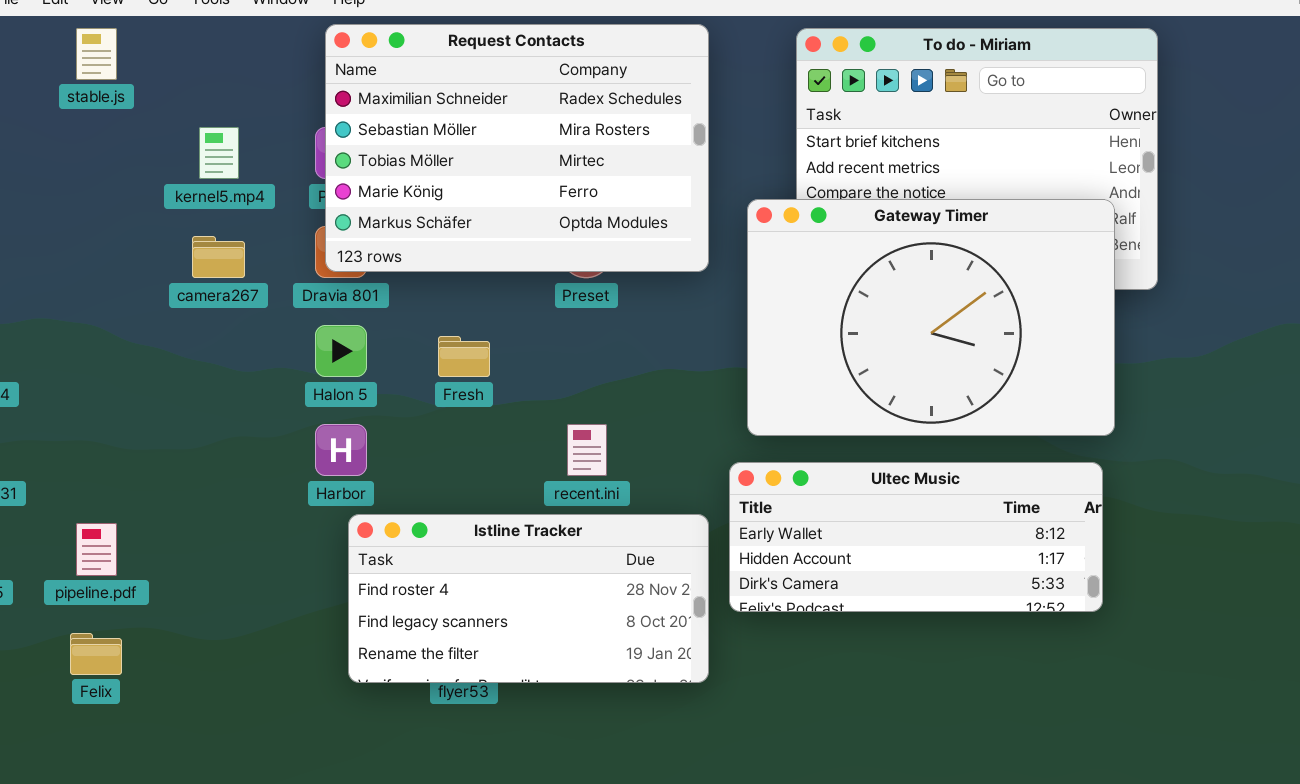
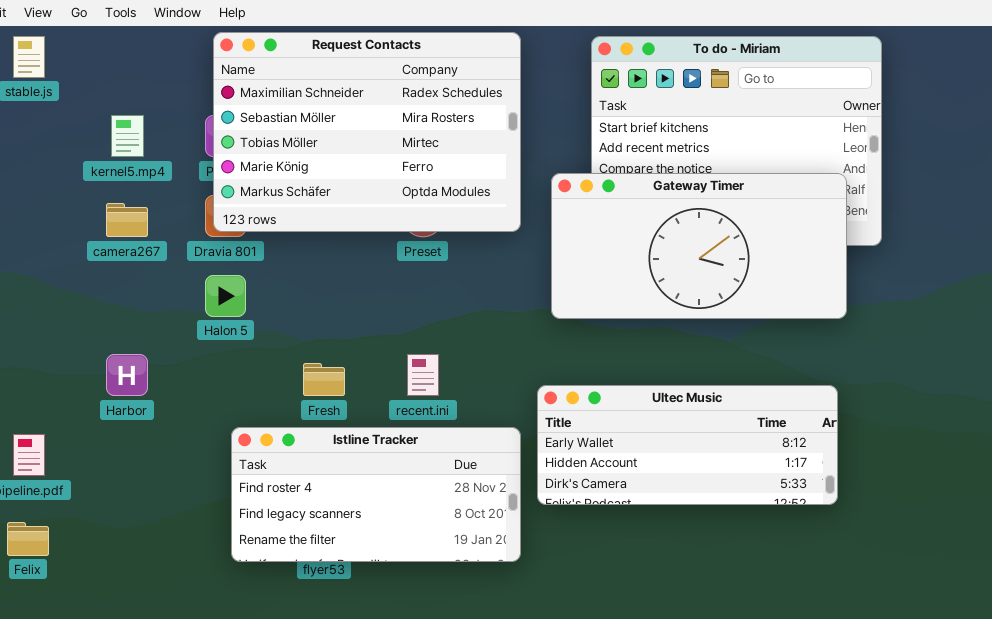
Gateway Timer: [747,199,1115,436] -> [551,173,847,319], resized
Fresh: [438,336,490,377] -> [303,363,345,396], moved
Harbor: [315,424,367,476] -> [106,354,148,396], moved

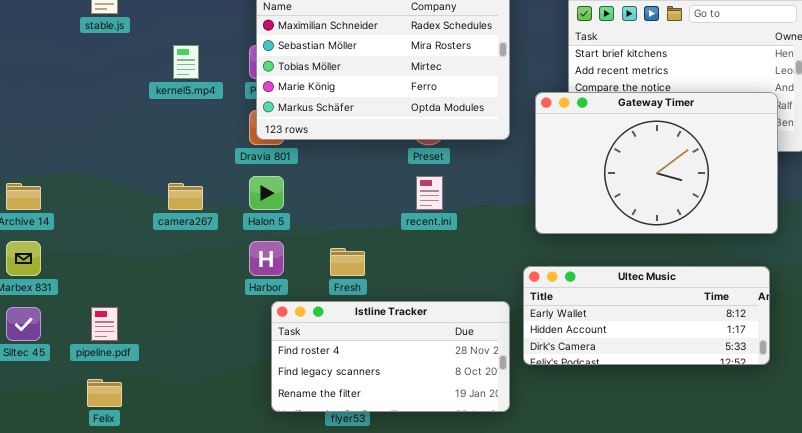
Gateway Timer: [551,173,847,319] -> [535,92,778,234], resized
camera267: [106,203,148,237] -> [168,183,203,210], moved
Harbor: [106,354,148,396] -> [249,241,284,276], moved
recent.ini: [407,354,439,396] -> [416,176,443,210], moved

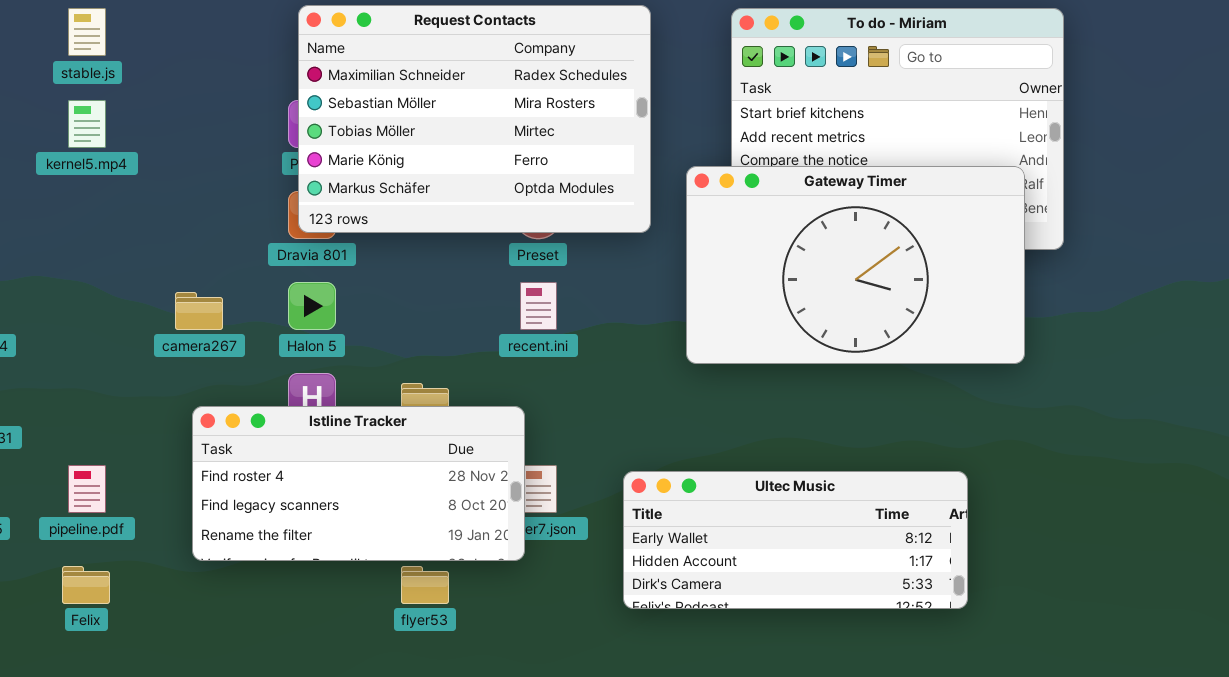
kernel5.mp4: [173,45,199,79] -> [68,100,106,148], moved
Ultec Music: [523,266,770,365] -> [623,471,968,609], moved
Istline Tracker: [271,301,510,412] -> [192,406,525,561], moved

